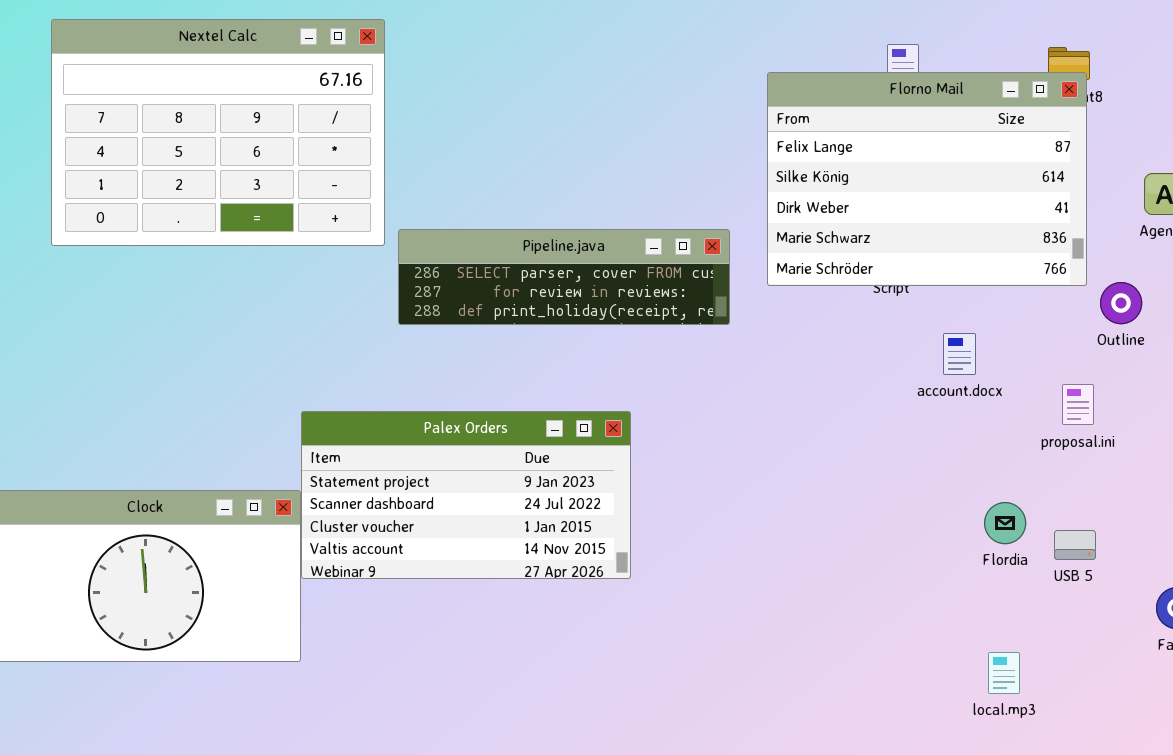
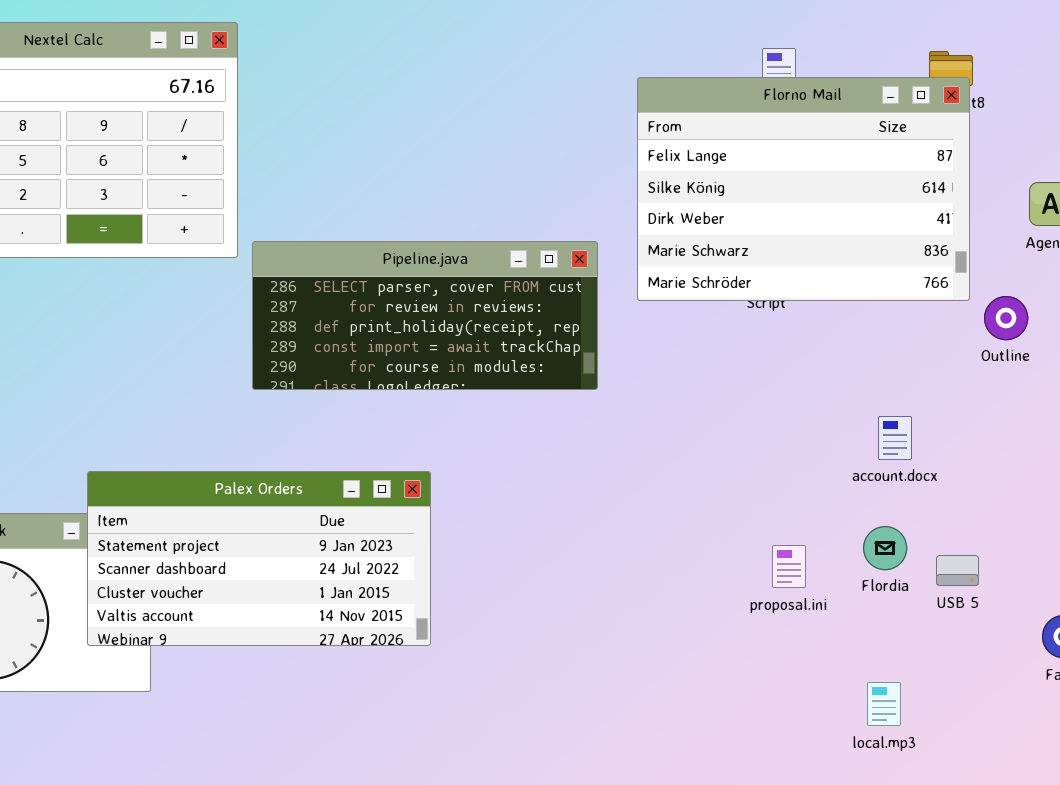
Pipeline.java: [398,229,730,325] -> [252,241,598,390], resized
account.docx: [943,333,976,375] -> [878,416,912,460], moved
proposal.ini: [1062,384,1094,425] -> [772,545,806,588], moved
Palex Orders: [301,411,631,579] -> [87,471,431,646], moved

